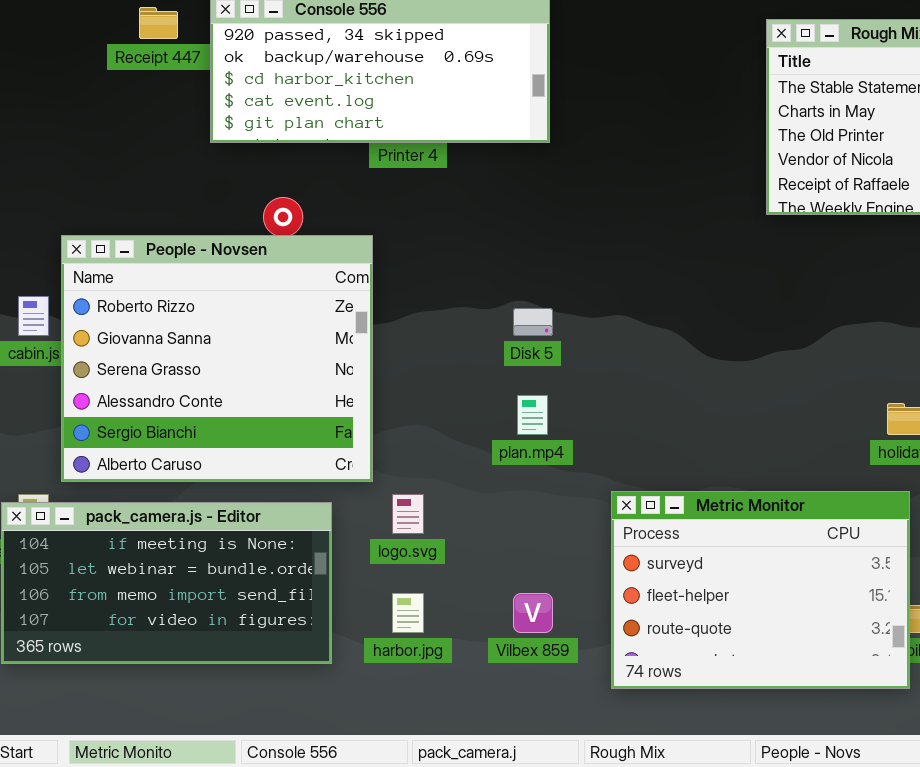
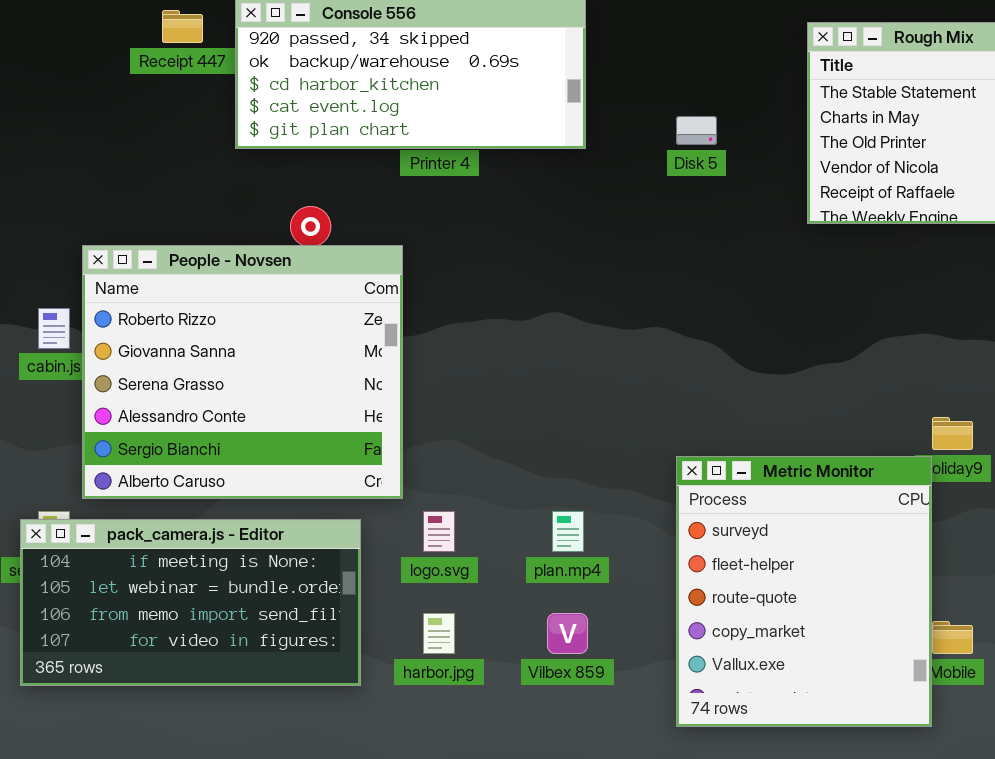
Disk 5: [513,308,553,336] -> [676,116,717,145], moved
plan.mp4: [517,395,548,435] -> [552,511,584,552], moved
Metric Monitor: [611,491,910,689] -> [676,456,932,727], moved, resized

